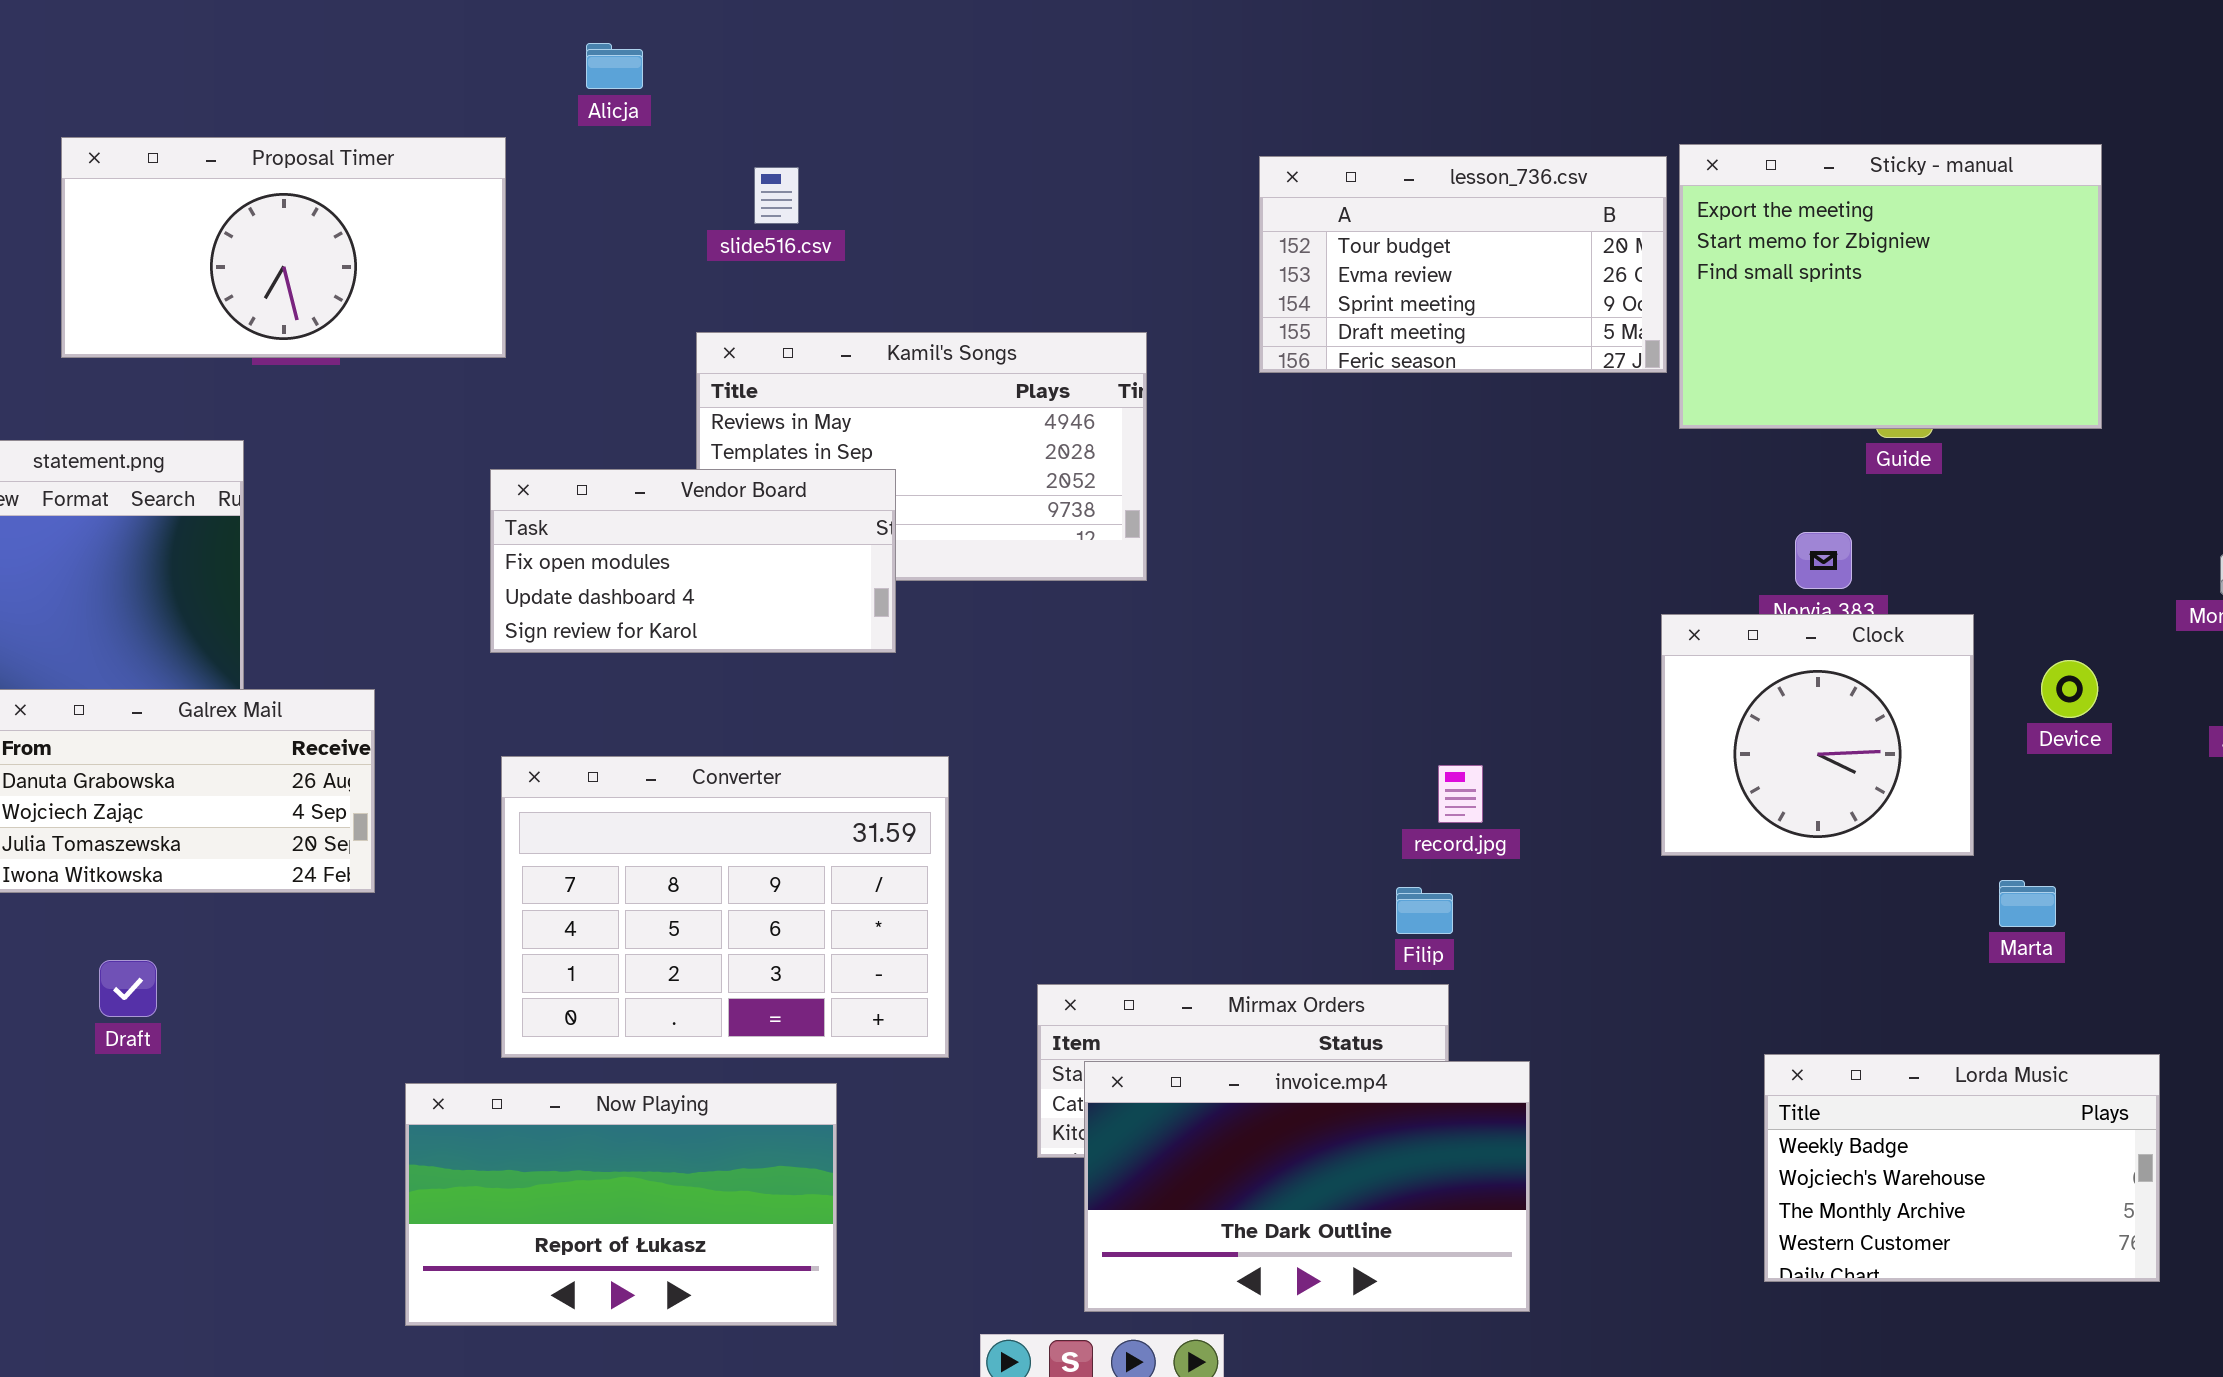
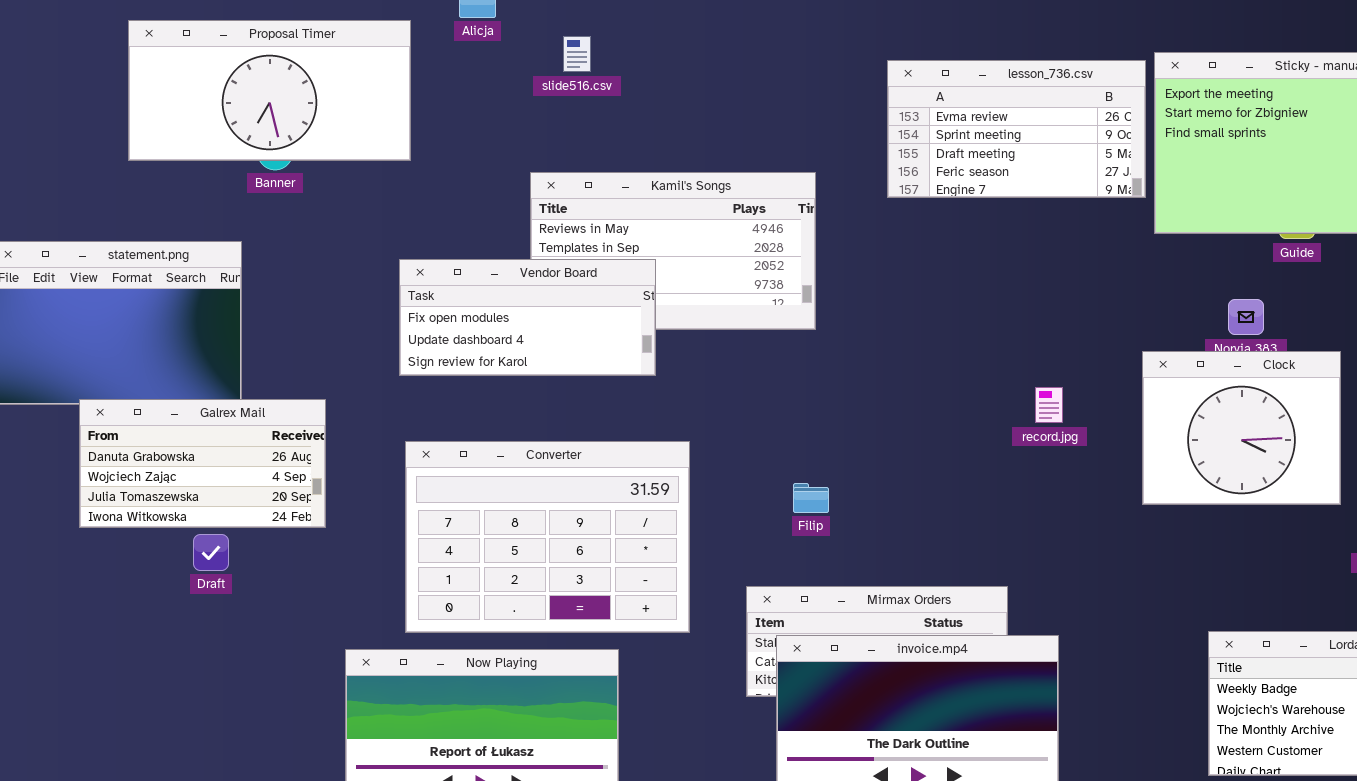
Proposal Timer: [61,137,506,358] -> [128,20,411,161], moved
lesson_736.csv: [1259,156,1667,373] -> [887,60,1146,198], scrolled down 1 row
slide516.csv: [754,167,799,224] -> [563,36,591,72], moved
record.jpg: [1438,765,1483,823] -> [1035,387,1063,423], moved
Filip: [1396,887,1453,934] -> [793,483,829,513], moved
Draft: [99,960,157,1017] -> [193,534,229,571], moved

